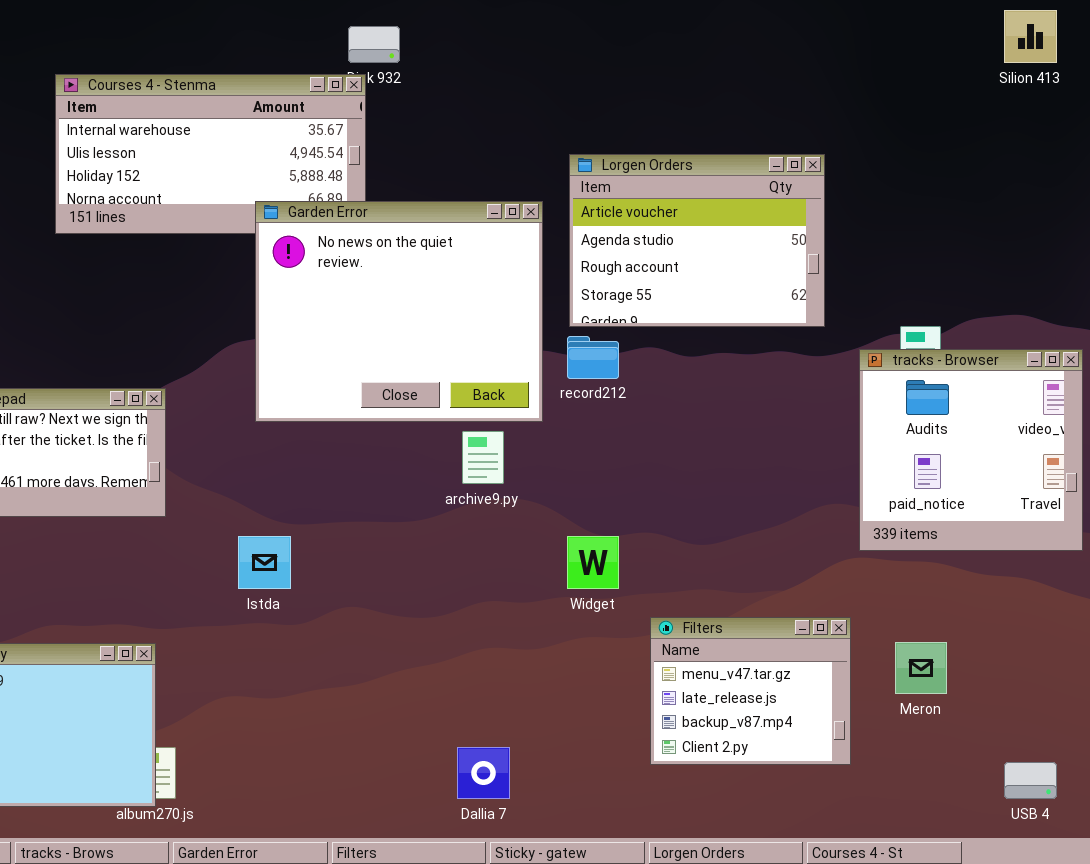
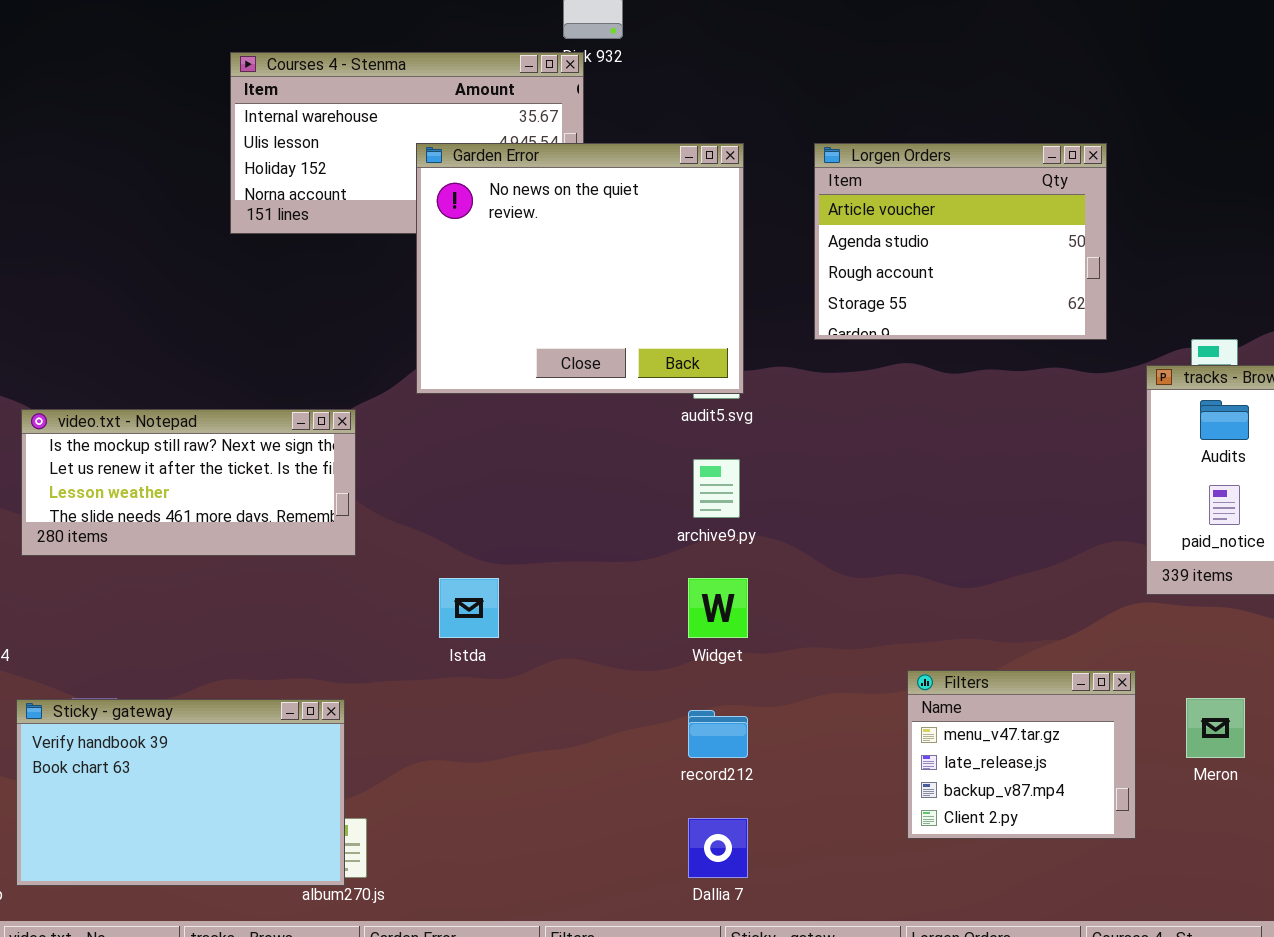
Garden Error: [255,201,543,422] -> [416,143,744,394], moved
record212: [567,336,619,379] -> [688,710,748,758], moved
Widget: [567,536,619,589] -> [688,578,748,638], moved

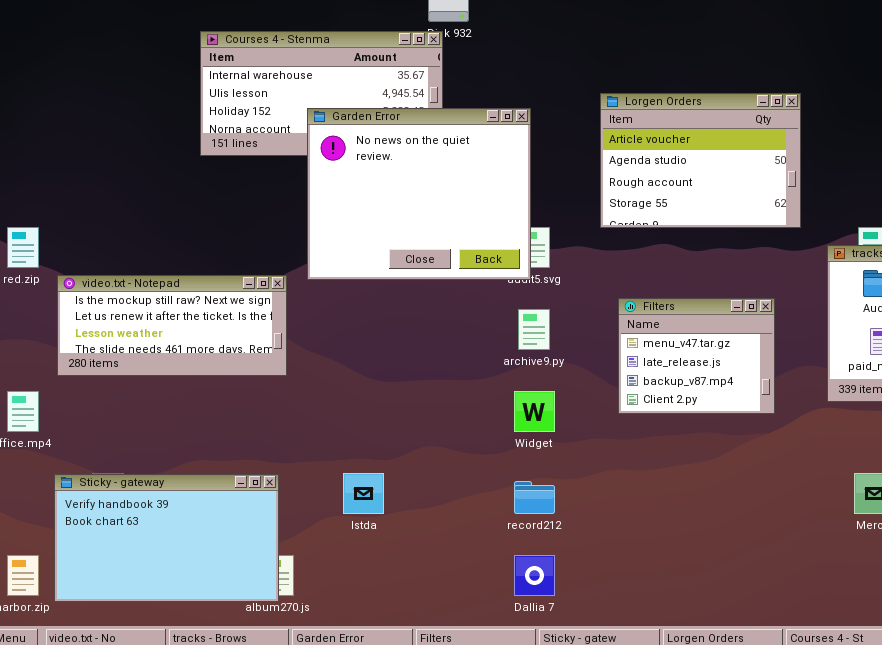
Garden Error: [416,143,744,394] -> [307,108,531,280], moved
Istda: [439,578,499,638] -> [343,473,384,514], moved
Filters: [907,670,1136,839] -> [618,298,775,414], moved

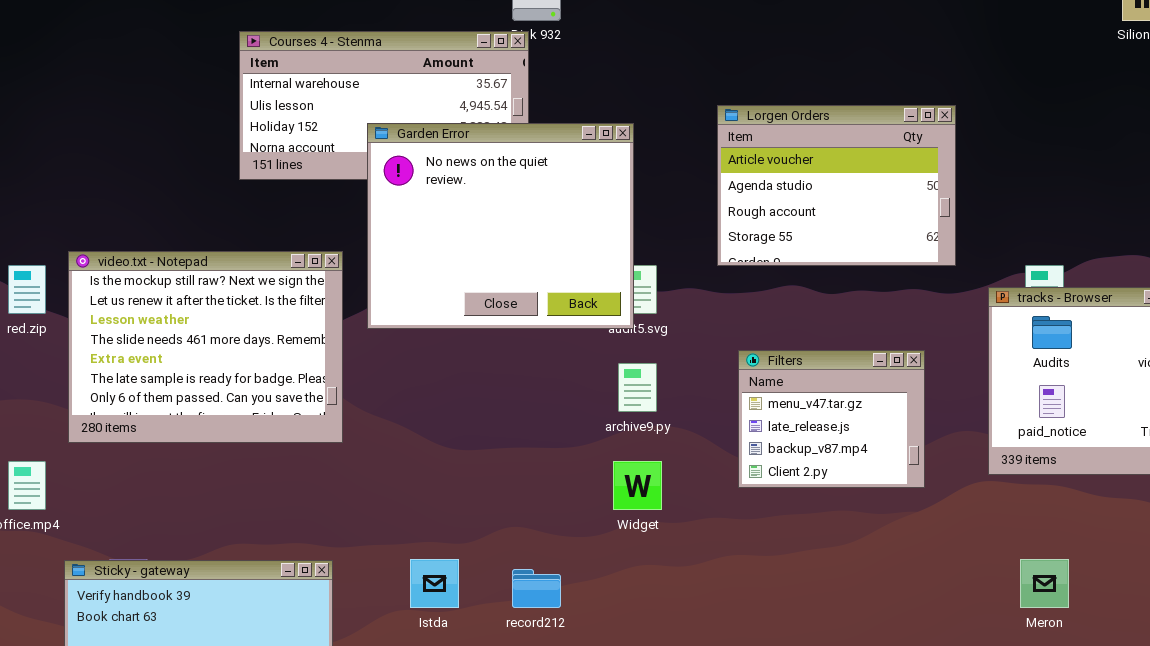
video.txt - Notepad: [57,275,287,376] -> [68,251,343,443], resized
record212: [514,481,555,514] -> [512,569,561,608], moved

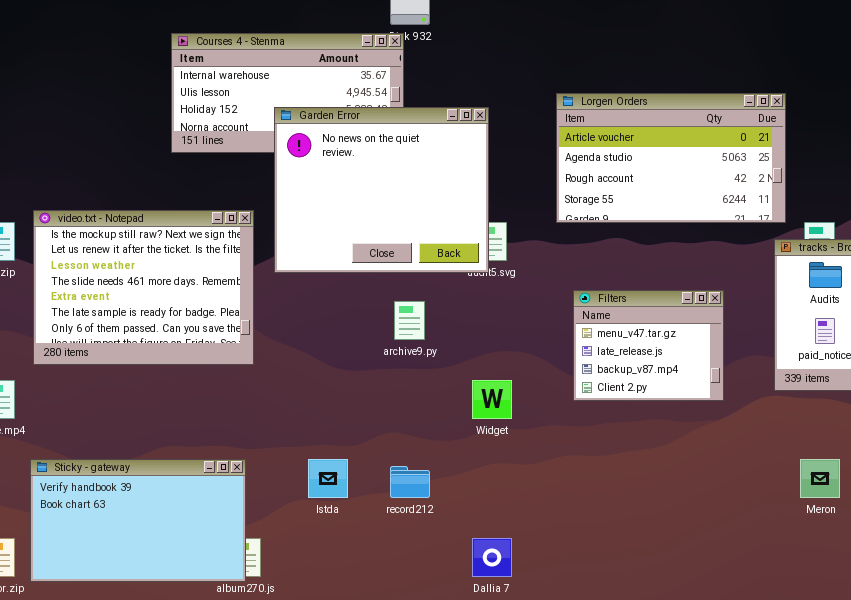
Lorgen Orders: [717,105,956,266] -> [556,93,786,223], resized
archive9.py: [618,363,657,412] -> [394,301,425,340], moved

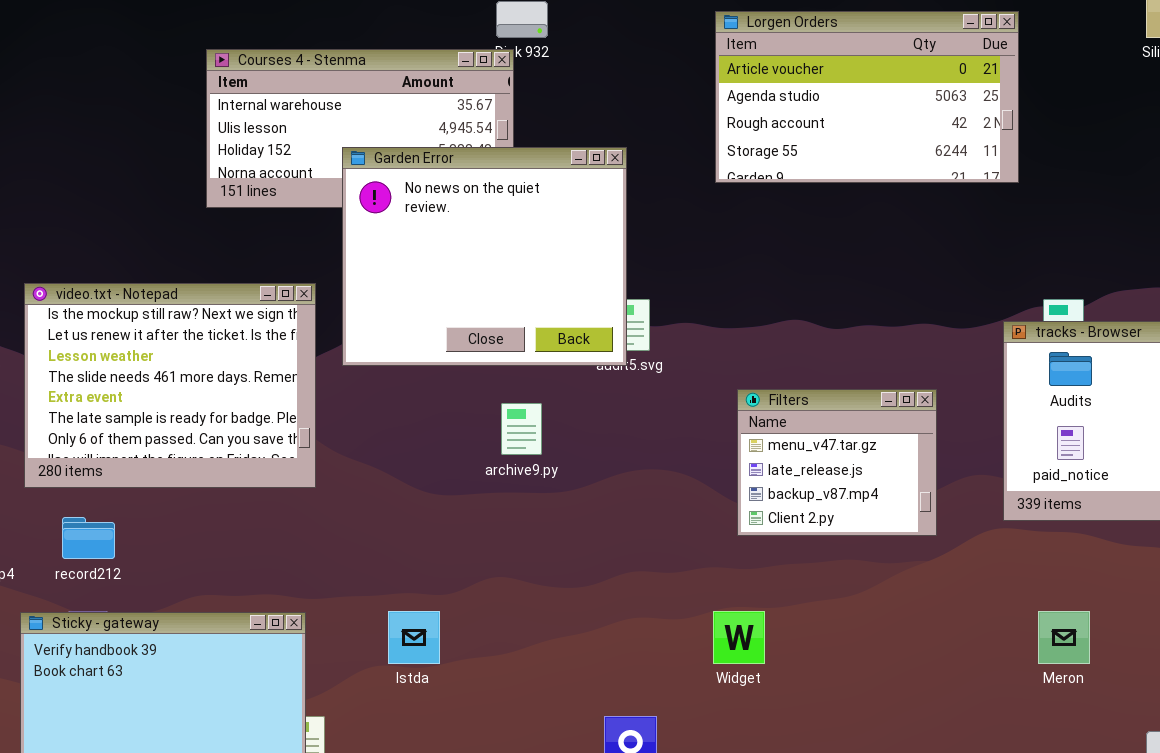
Lorgen Orders: [556,93,786,223] -> [715,11,1019,183], moved
Widget: [472,380,512,419] -> [713,611,765,664], moved
record212: [390,466,430,498] -> [62,517,115,559], moved

